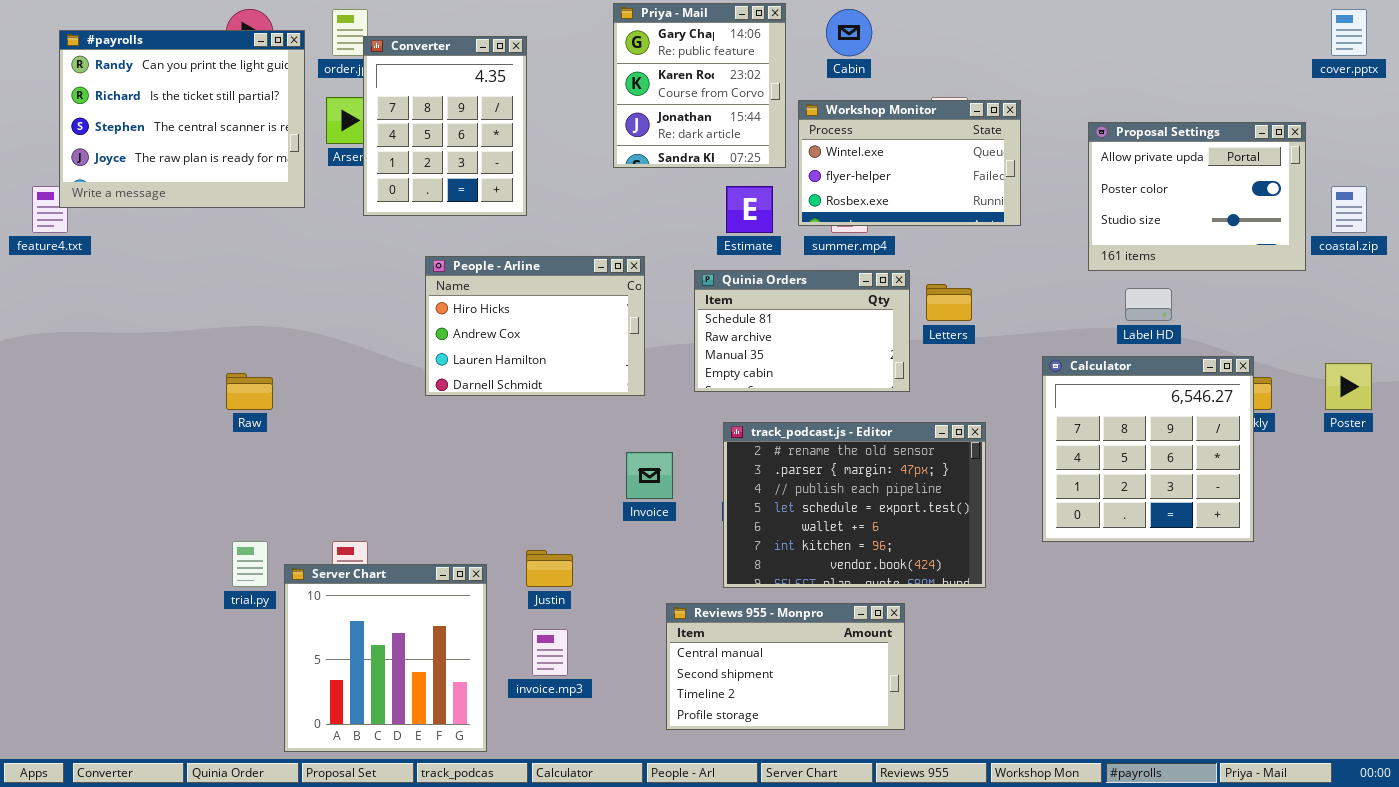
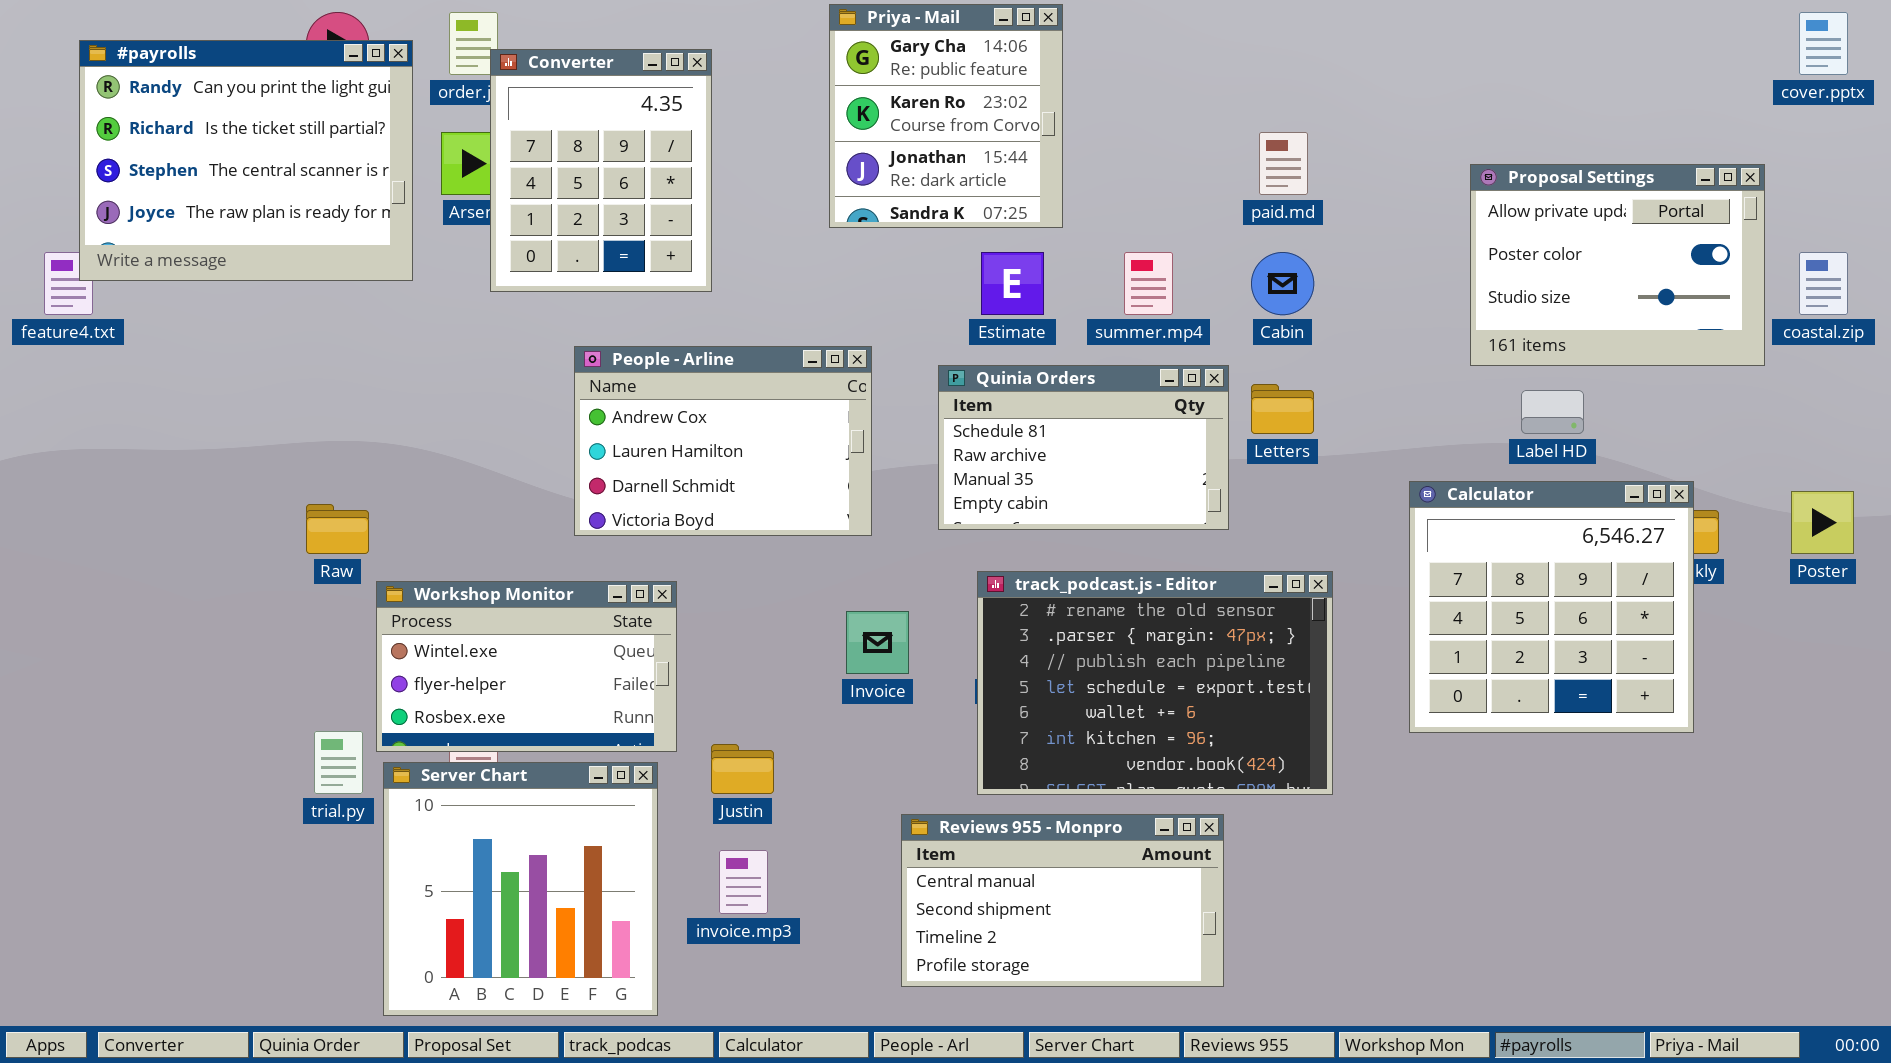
Cabin: [826,9,872,56] -> [1251,252,1314,315], moved
Workshop Monitor: [798,100,1021,226] -> [376,581,677,752], moved
People - Arline: [425,256,645,396] -> [574,346,872,536], scrolled down 1 row

